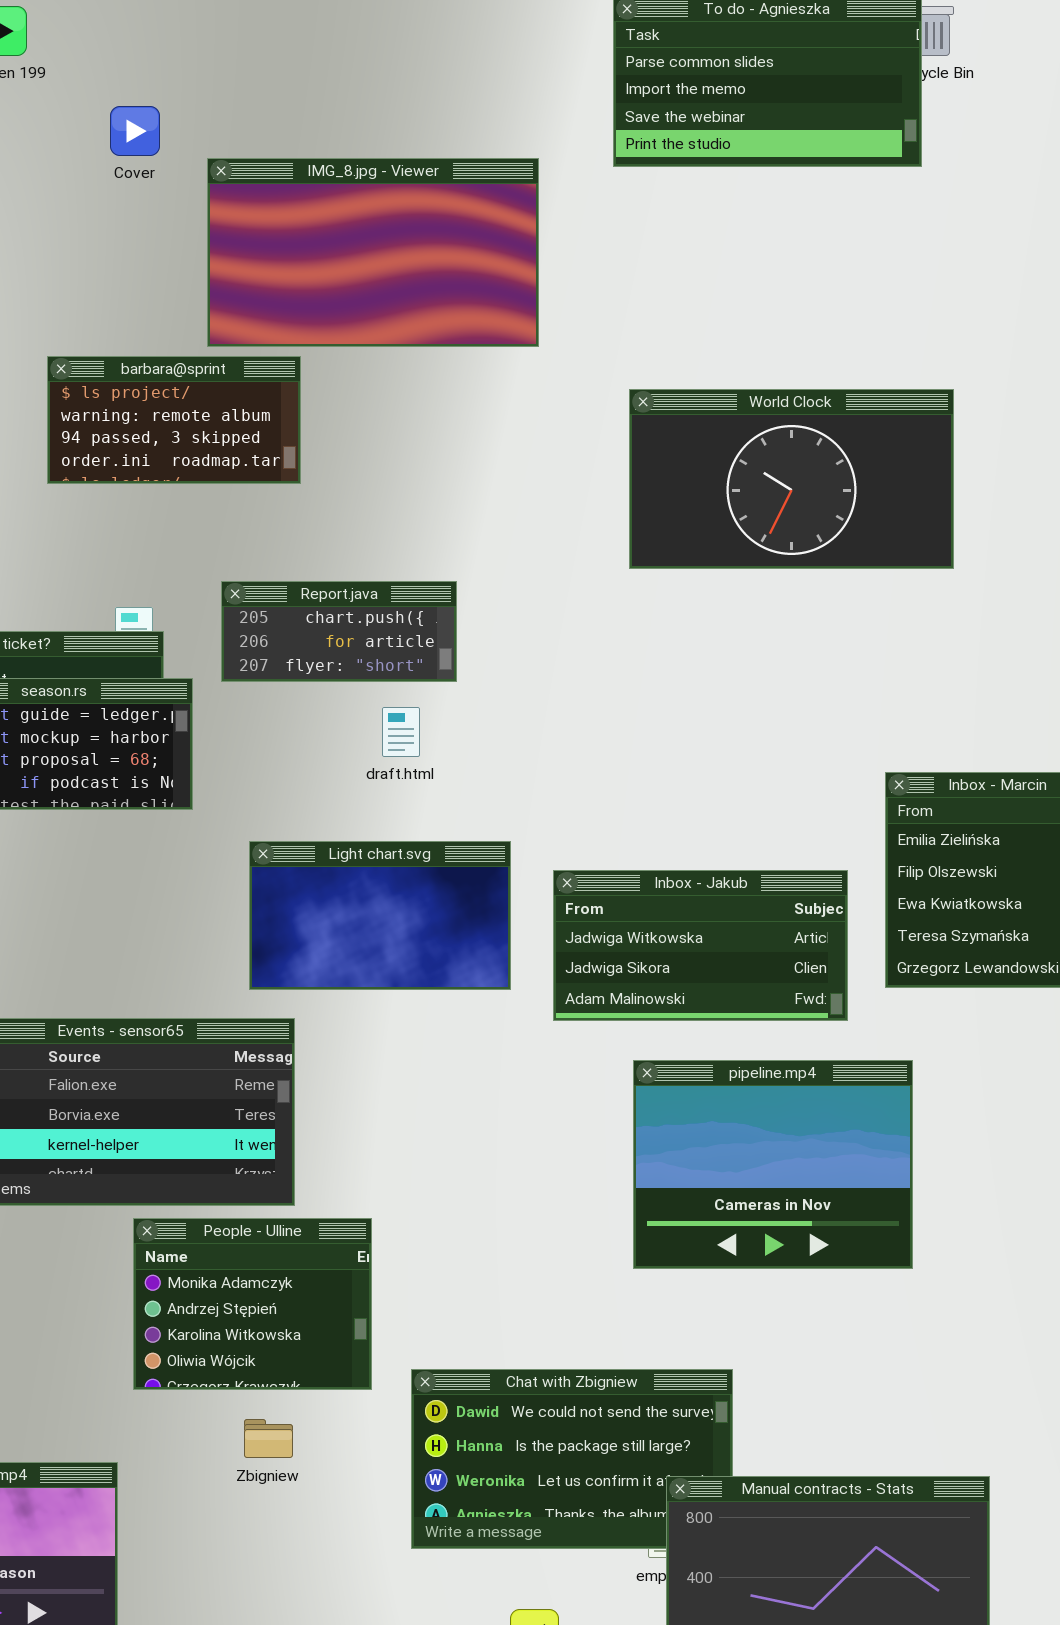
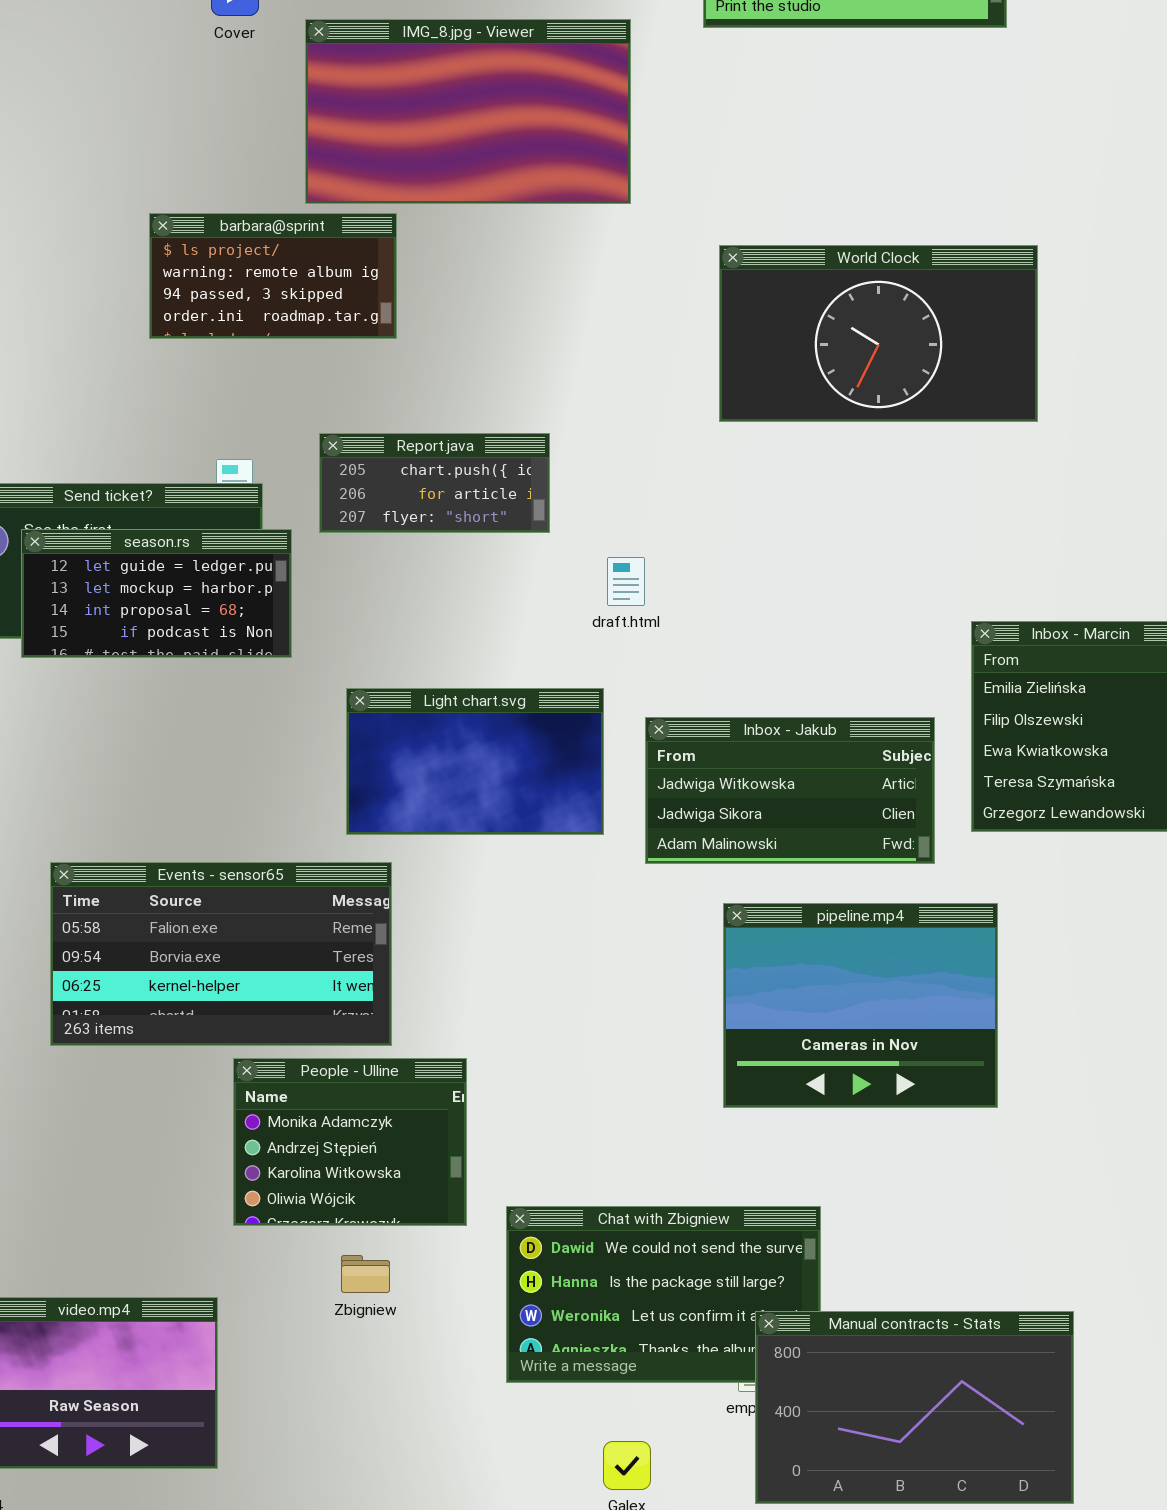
draft.html: [382,707,420,757] -> [607,557,645,606], moved

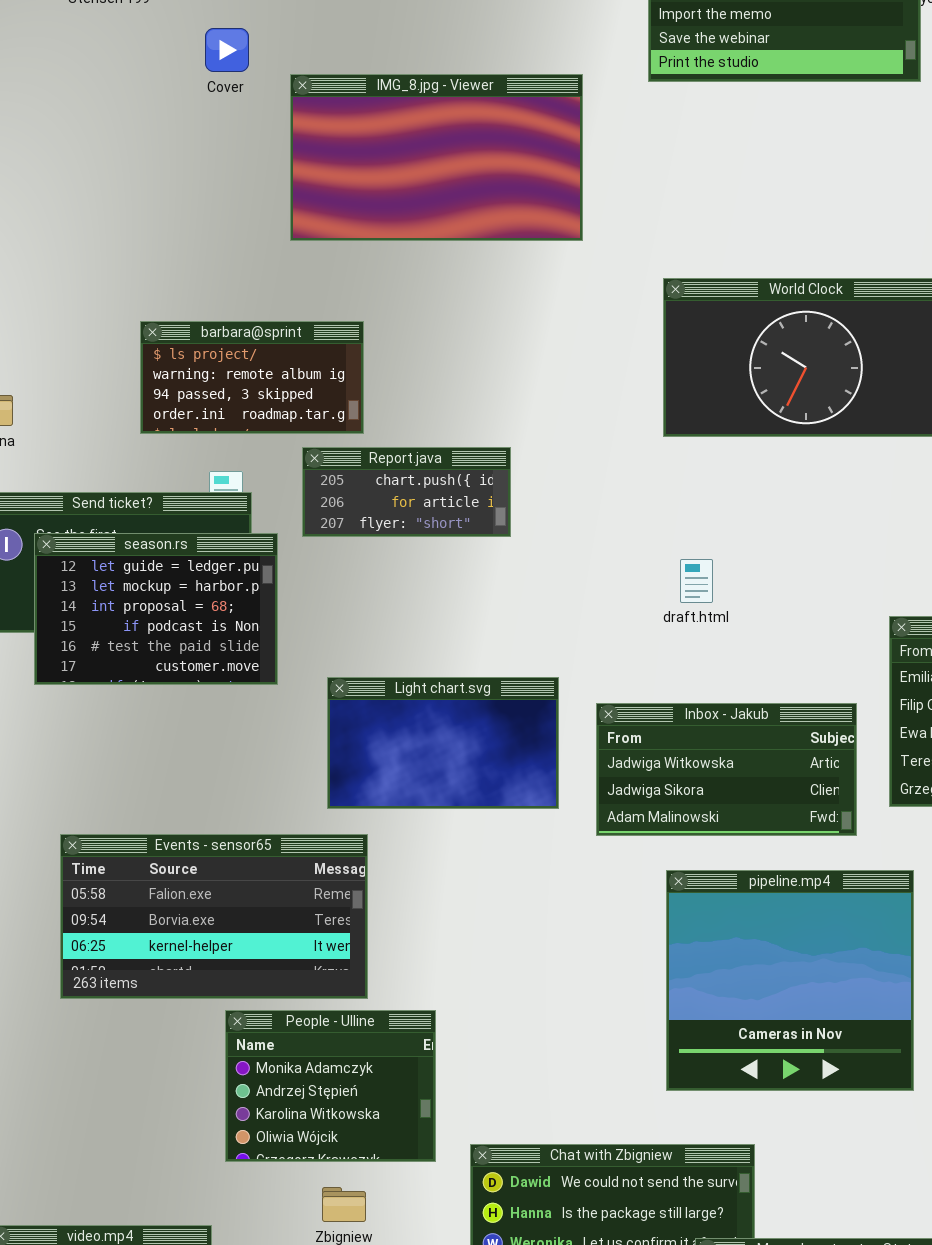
barbara@sprint: [149,213,397,339] -> [140,321,364,434], moved
season.rs: [21,529,292,658] -> [34,533,278,685], resized
draft.html: [607,557,645,606] -> [680,559,713,603], moved
pipeline.mp4: [723,903,998,1108] -> [666,870,914,1091], resized

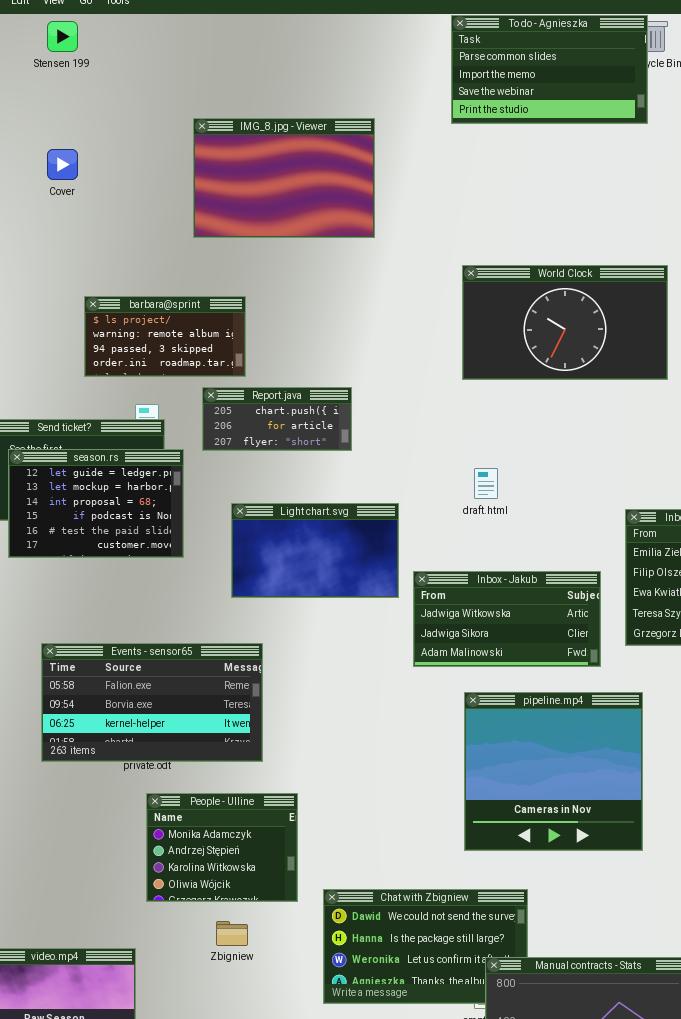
Cover: [205,28,249,72] -> [47,149,78,180], moved
IMG_8.jpg - Viewer: [290,74,583,241] -> [193,118,375,238], resized
Light chart.svg: [327,677,559,809] -> [231,503,399,598], moved
Events - sensor65: [60,834,368,999] -> [41,643,263,762], moved

